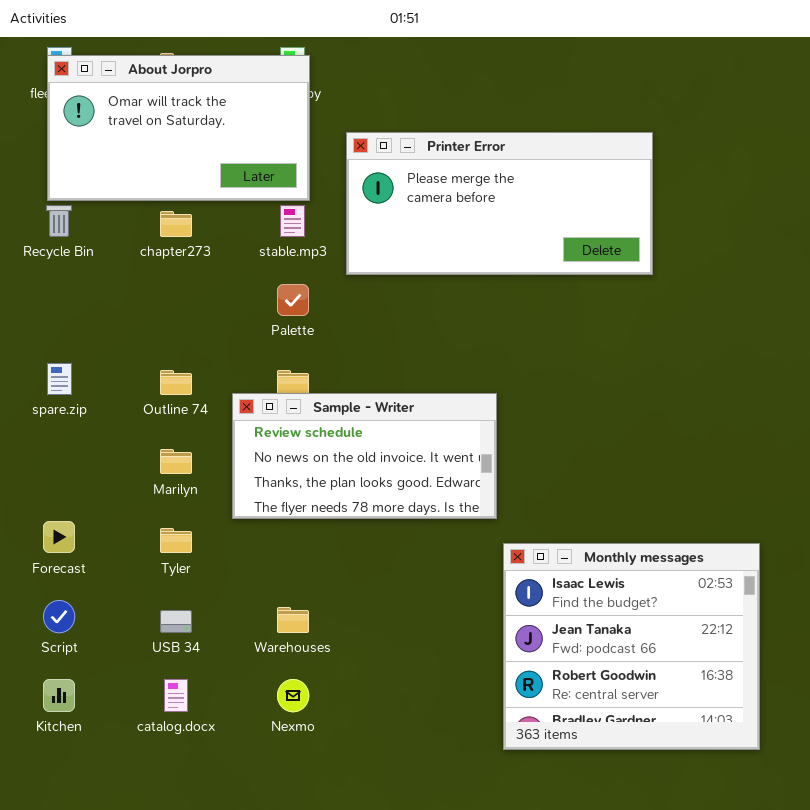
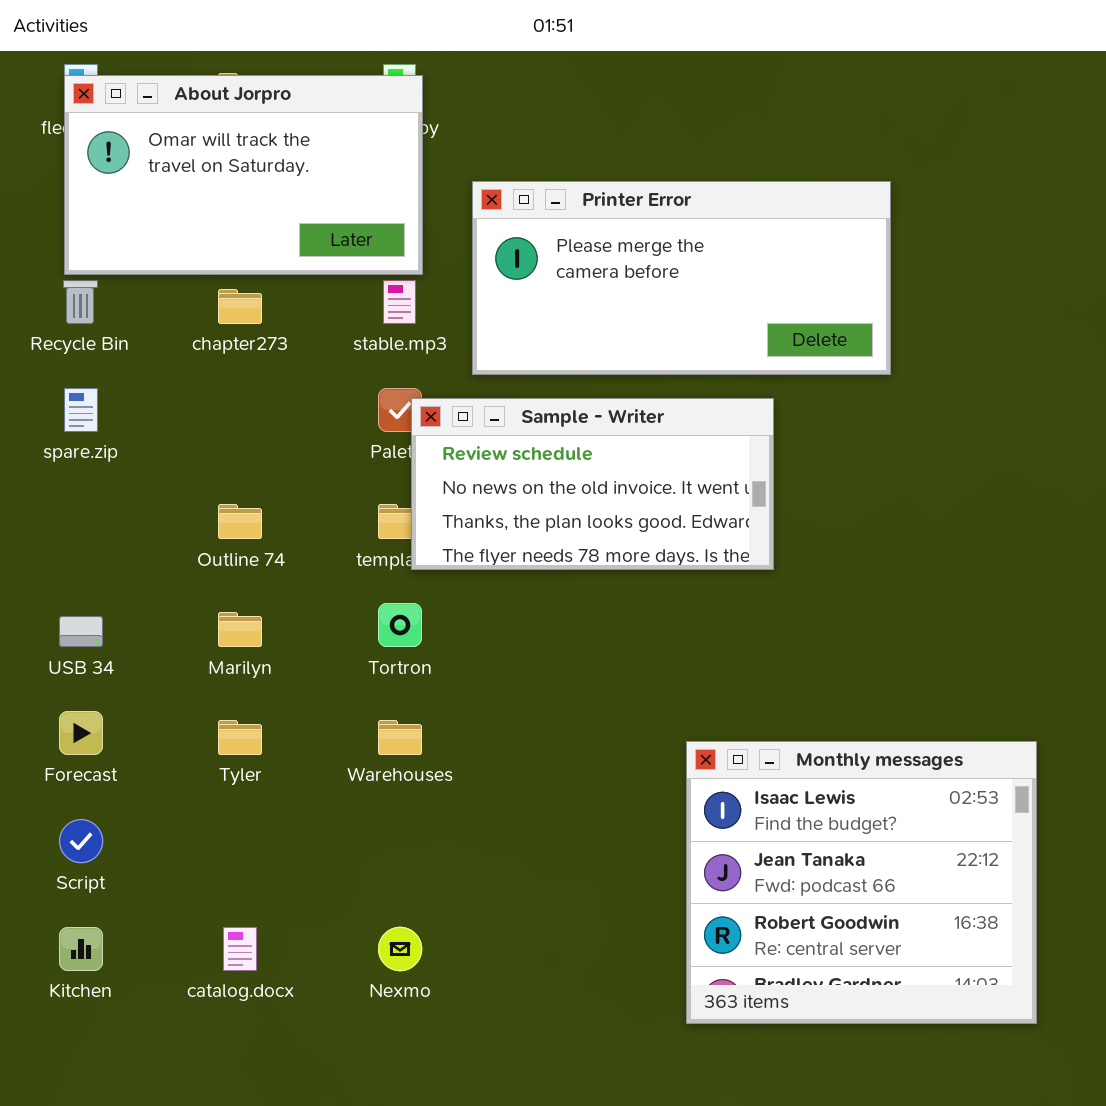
spare.zip: [47,363,72,395] -> [64,388,98,432], moved
Sample - Writer: [232,393,497,519] -> [411,398,774,570], moved
Warehouses: [277,607,309,633] -> [378,720,422,755], moved
USB 34: [160,610,192,633] -> [59,616,103,647], moved

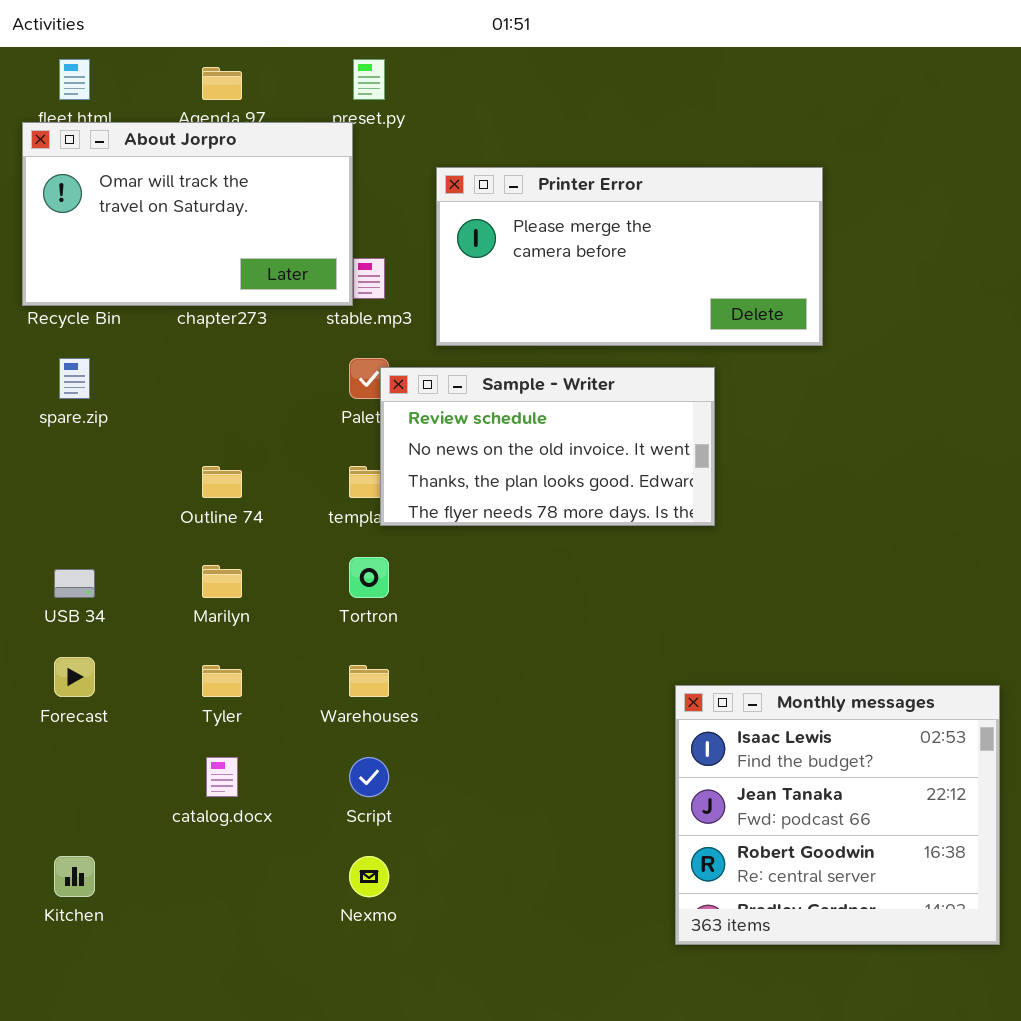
About Jorpro: [64,75,423,275] -> [22,122,353,306], moved
Monthly messages: [686,741,1037,1024] -> [675,685,1000,945], moved
Script: [59,819,103,863] -> [349,757,389,797], moved
catalog.docx: [223,927,257,971] -> [206,757,238,797], moved

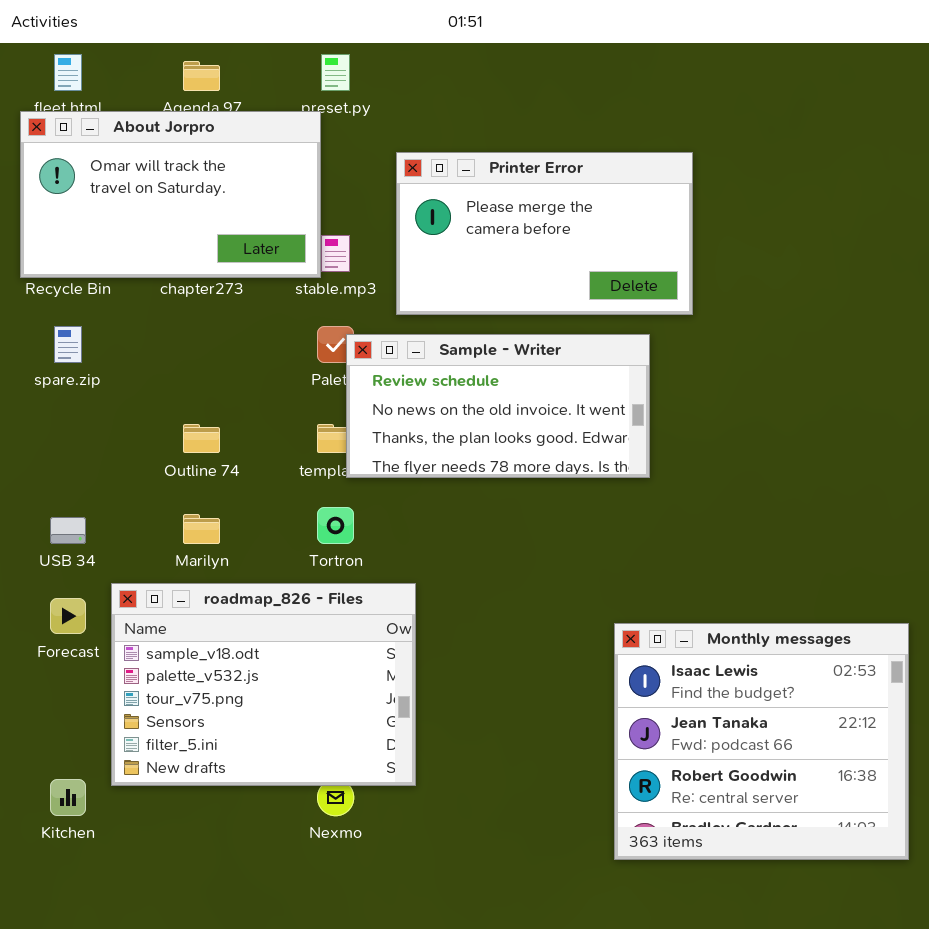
Printer Error: [436,167,823,346] -> [396,152,693,315], resized
roadmap_826 - Files: none -> [111,583,416,786], opened

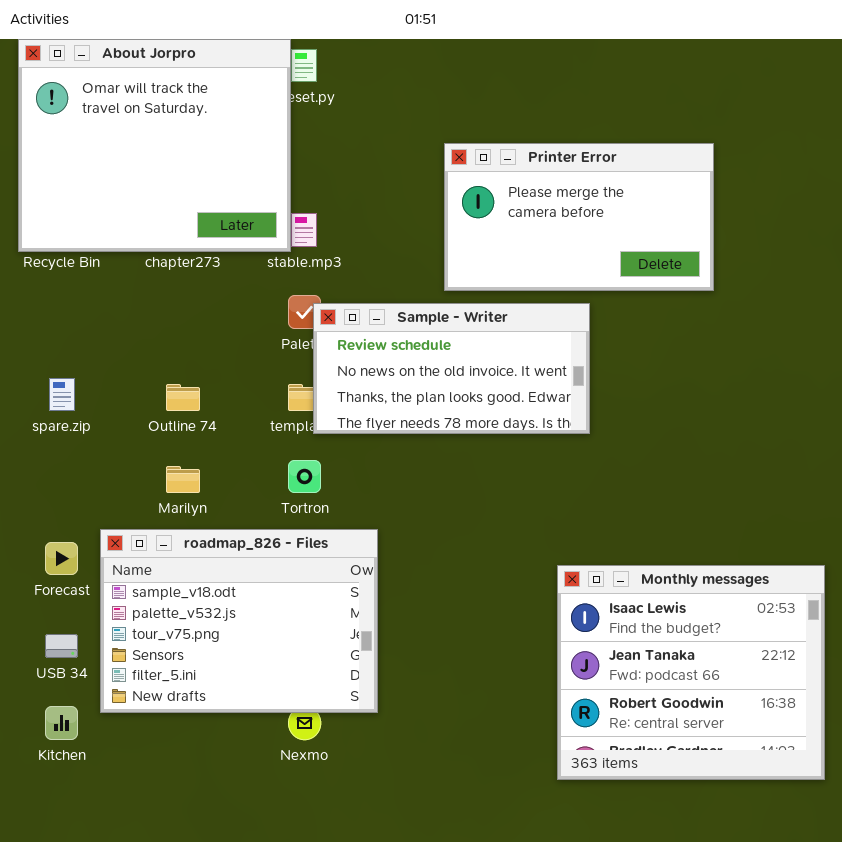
About Jorpro: [20,111,321,278] -> [18,39,291,252], resized
Printer Error: [396,152,693,315] -> [444,143,714,291], moved
spare.zip: [54,326,82,363] -> [49,378,75,411], moved
USB 34: [50,517,86,544] -> [45,634,78,658], moved

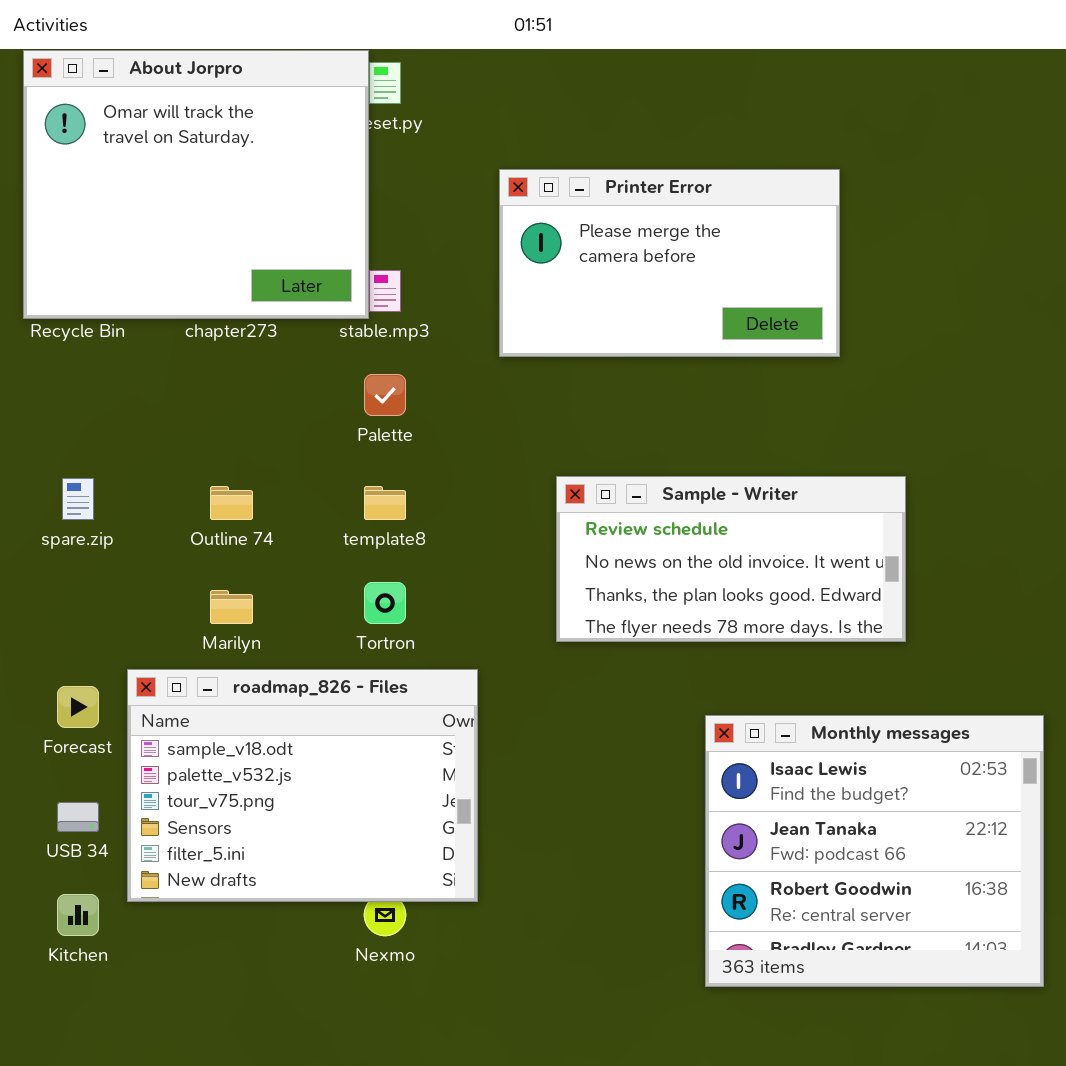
Printer Error: [444,143,714,291] -> [499,169,840,357], moved
Sample - Writer: [313,303,590,434] -> [556,476,906,642], moved

